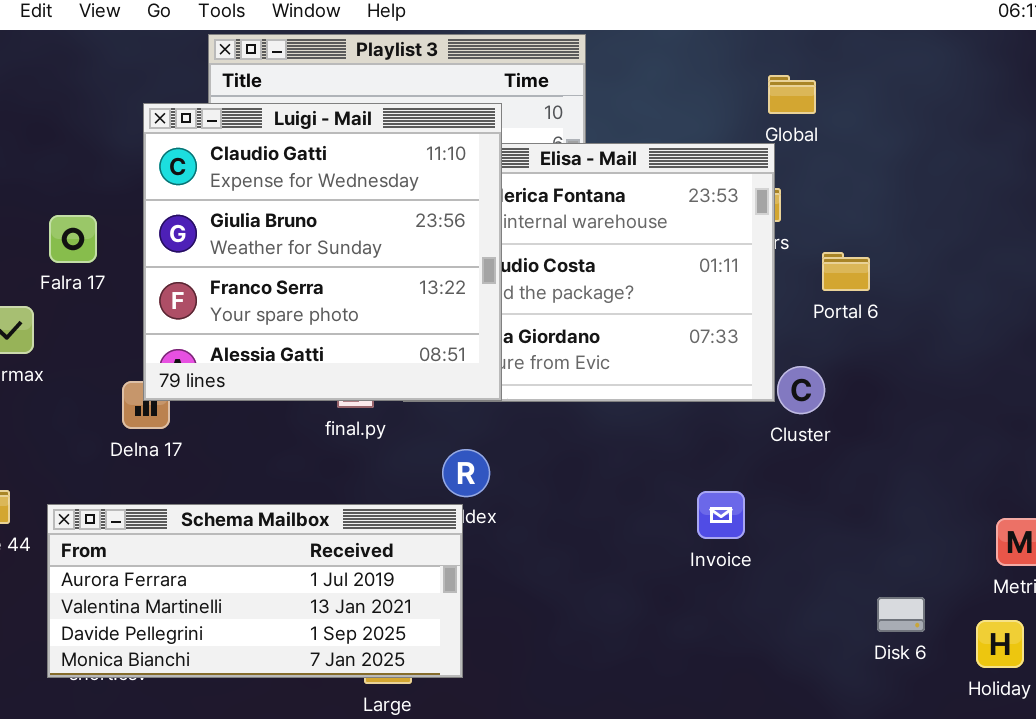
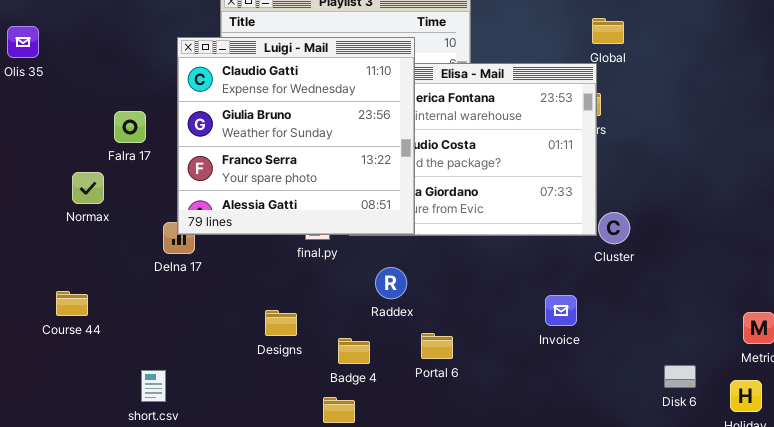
Portal 6: [822,252,870,291] -> [421,333,453,359], moved
Schema Mailbox: [47,504,463,678] -> none, closed

